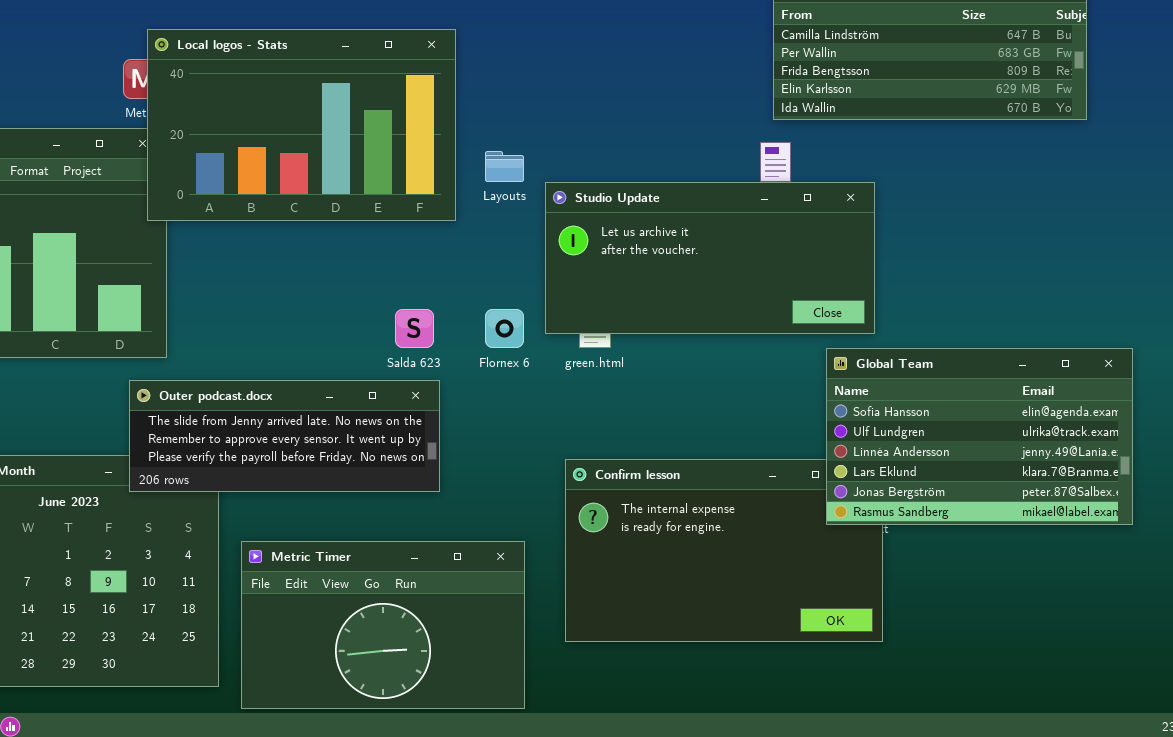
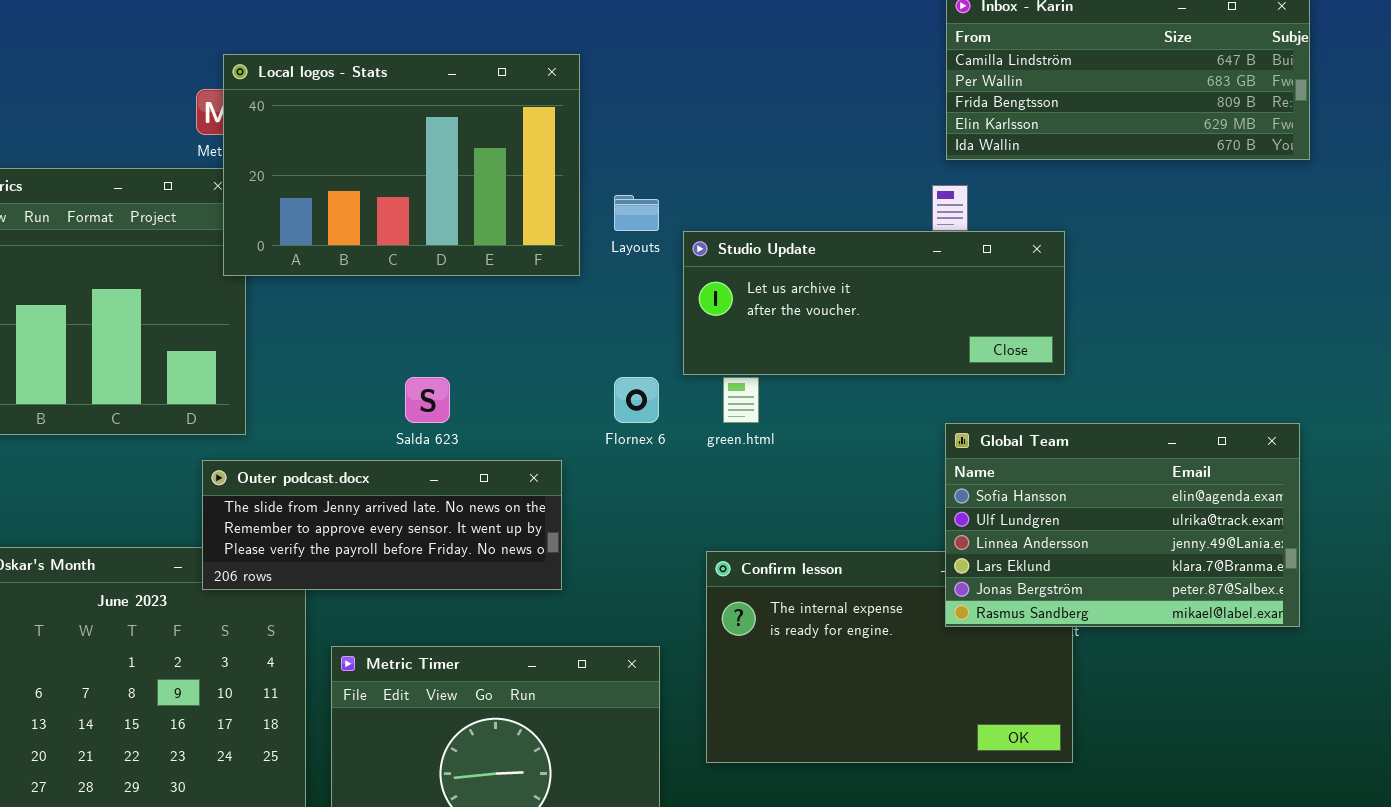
Studio Update: [545,182,875,334] -> [683,231,1065,375], resized
Salda 623: [395,309,434,348] -> [405,377,450,423], moved
Global Team: [826,348,1133,525] -> [945,423,1300,627], moved

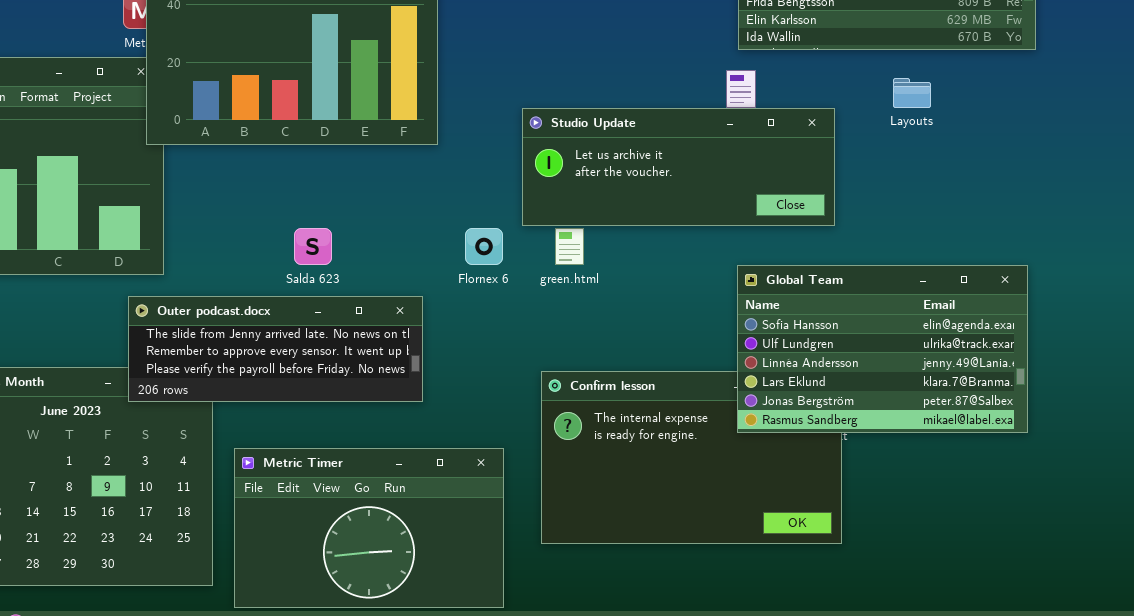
Layouts: [614,195,659,231] -> [893,78,931,108], moved

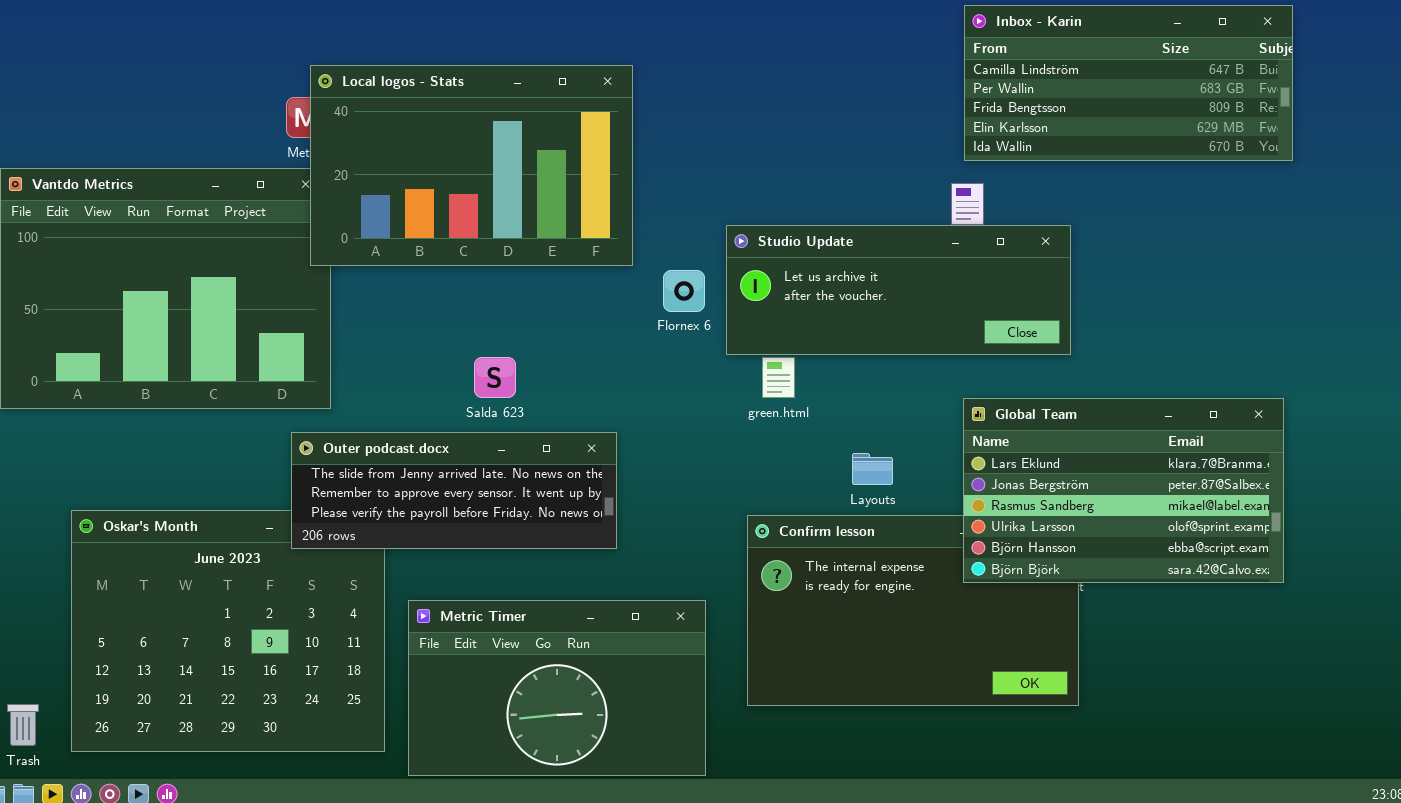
Layouts: [893,78,931,108] -> [852,453,893,485], moved
Flornex 6: [465,228,503,265] -> [663,270,705,312], moved
Global Team: [737,265,1028,433] -> [963,398,1284,583], scrolled down 3 rows

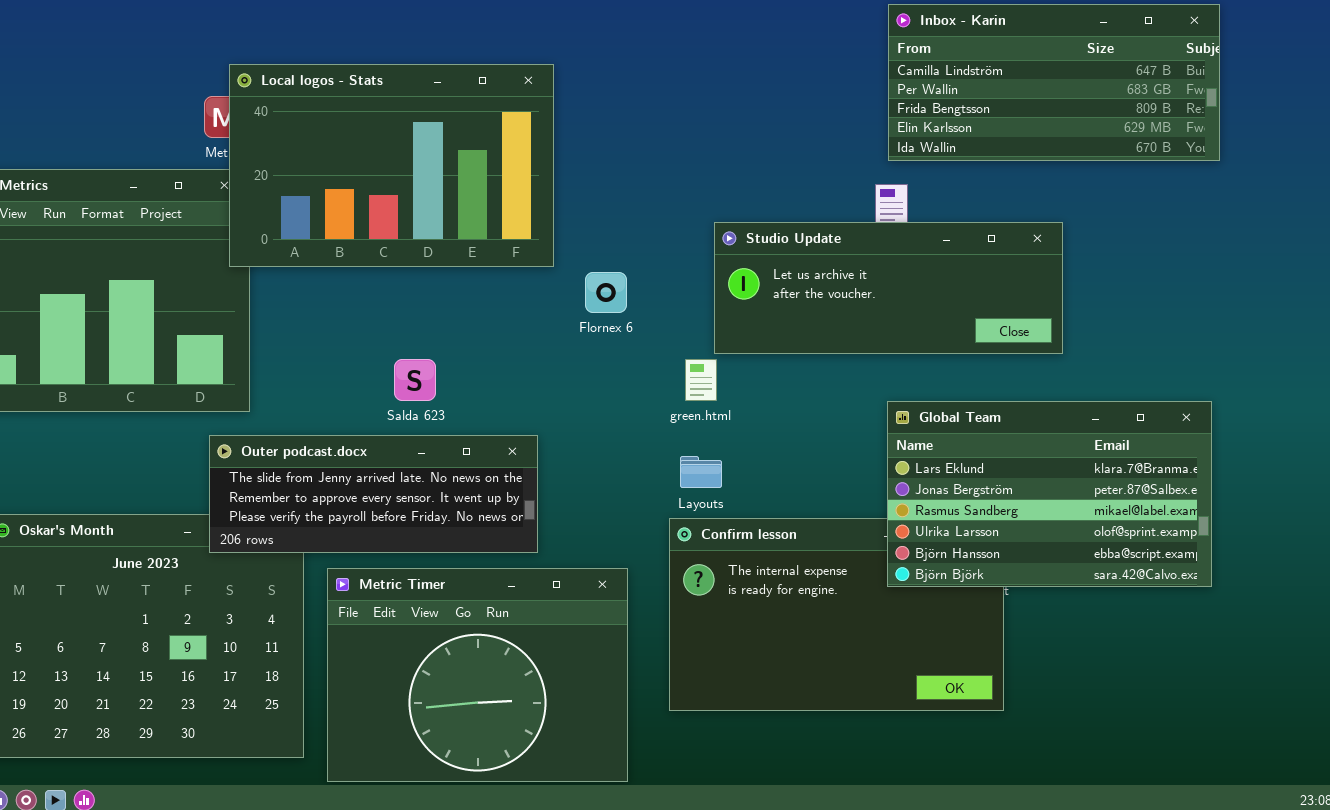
Studio Update: [726,225,1071,355] -> [714,222,1063,354], moved
Layouts: [852,453,893,485] -> [680,456,722,488], moved
Metric Timer: [408,600,706,776] -> [327,568,628,782], resized

